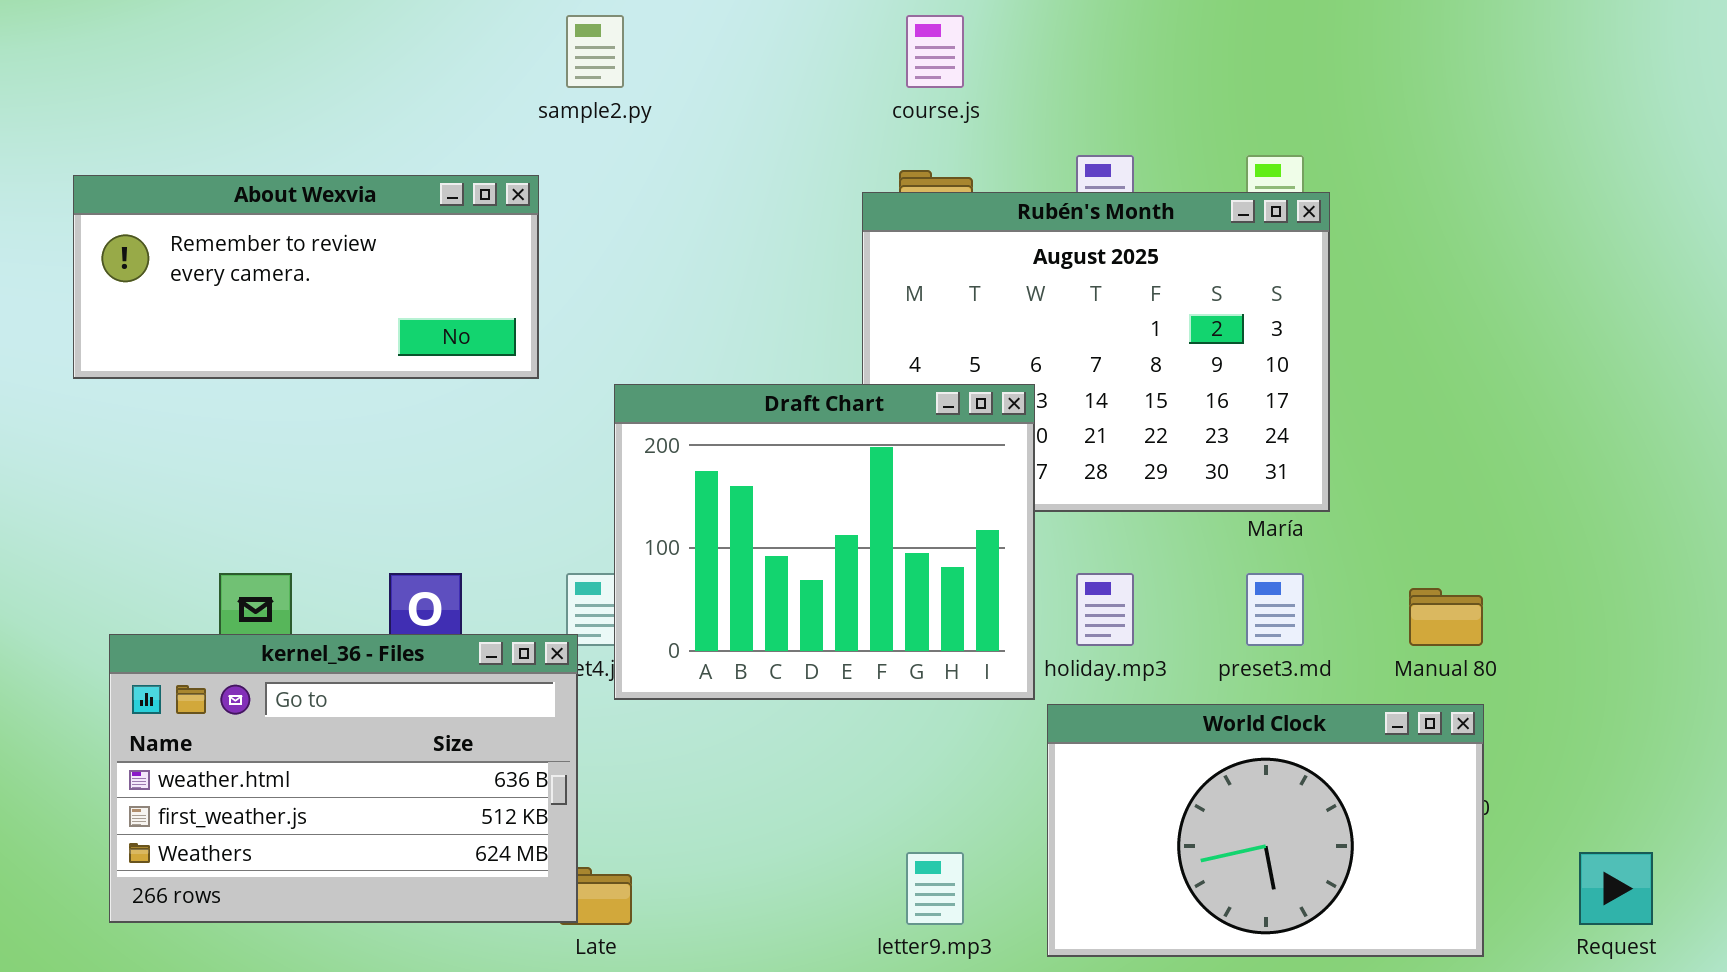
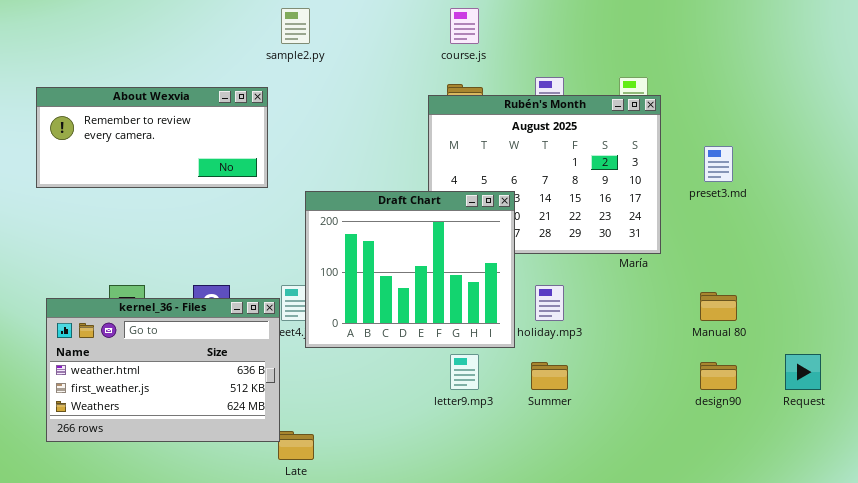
preset3.md: [1246,573,1304,646] -> [704,146,733,182], moved
kernel_36 - Files: [109,634,578,923] -> [46,298,280,442], moved
World Clock: [1047,704,1484,957] -> none, closed
letter9.mp3: [906,852,964,925] -> [450,354,479,390], moved
Request: [1579,852,1653,925] -> [785,354,821,390], moved

